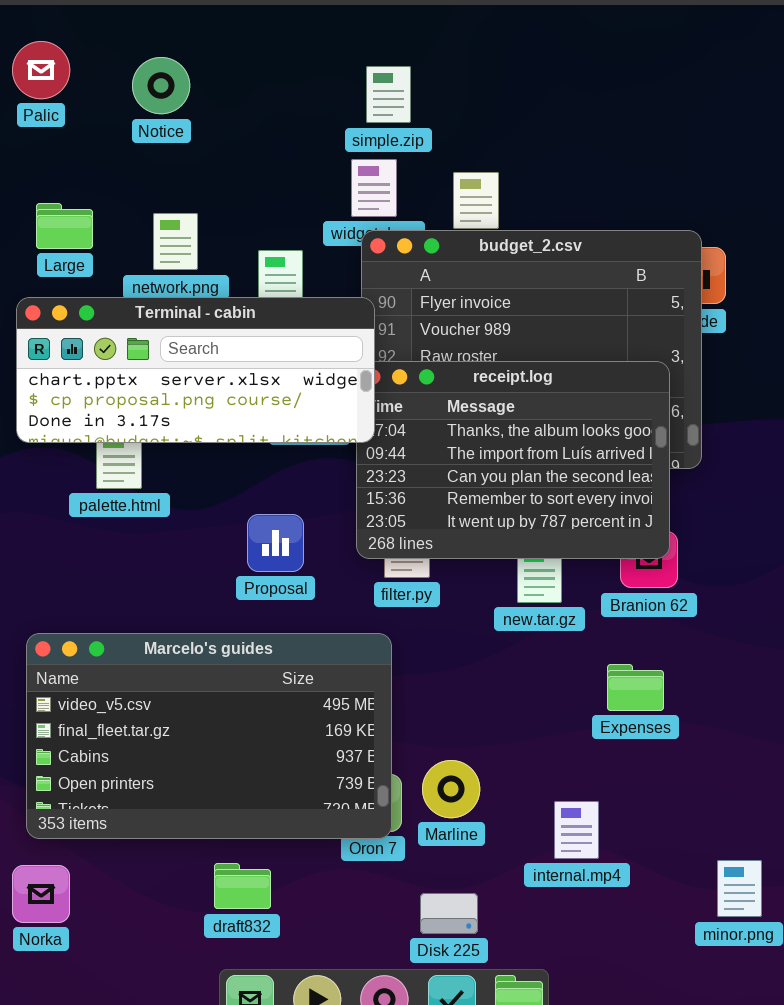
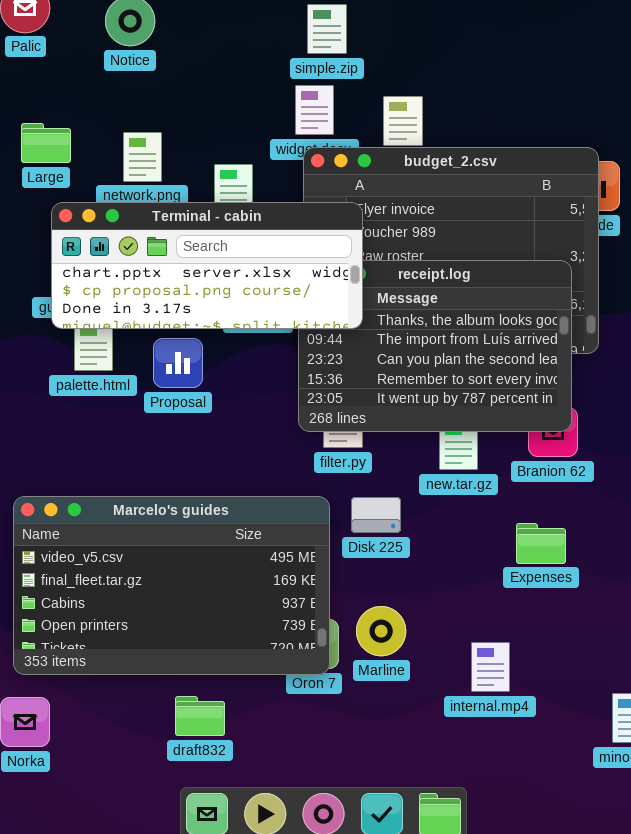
Terminal - cabin: [16,297,375,443] -> [51,202,363,329], moved
Proposal: [247,514,304,572] -> [153,338,203,388], moved
Disk 225: [420,893,478,934] -> [351,497,401,533], moved

